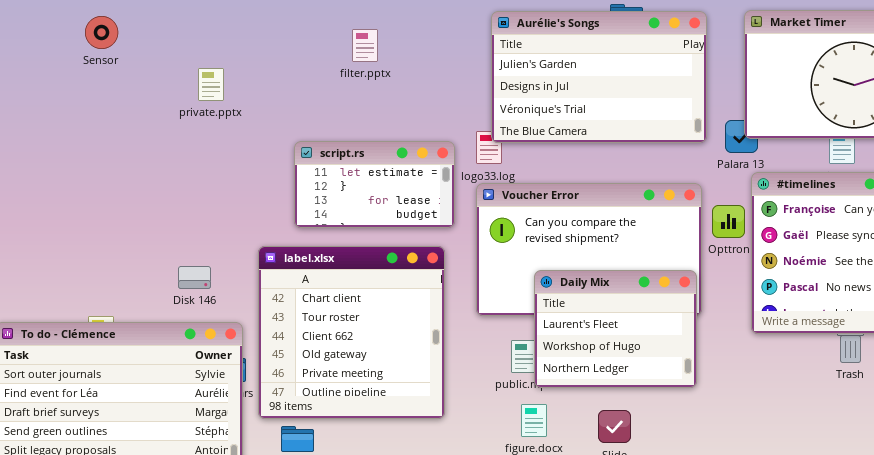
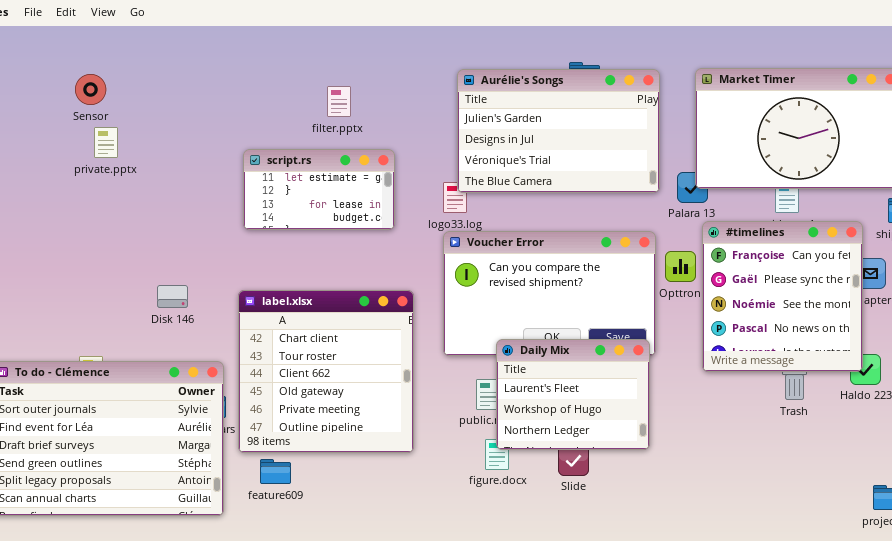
private.pptx: [198,68,224,101] -> [94,127,118,158], moved
script.rs: [294,141,455,228] -> [243,149,395,230], moved
Disk 146: [178,266,211,289] -> [157,285,188,308], moved
Daily Mix: [534,270,697,388] -> [496,339,650,450], moved

